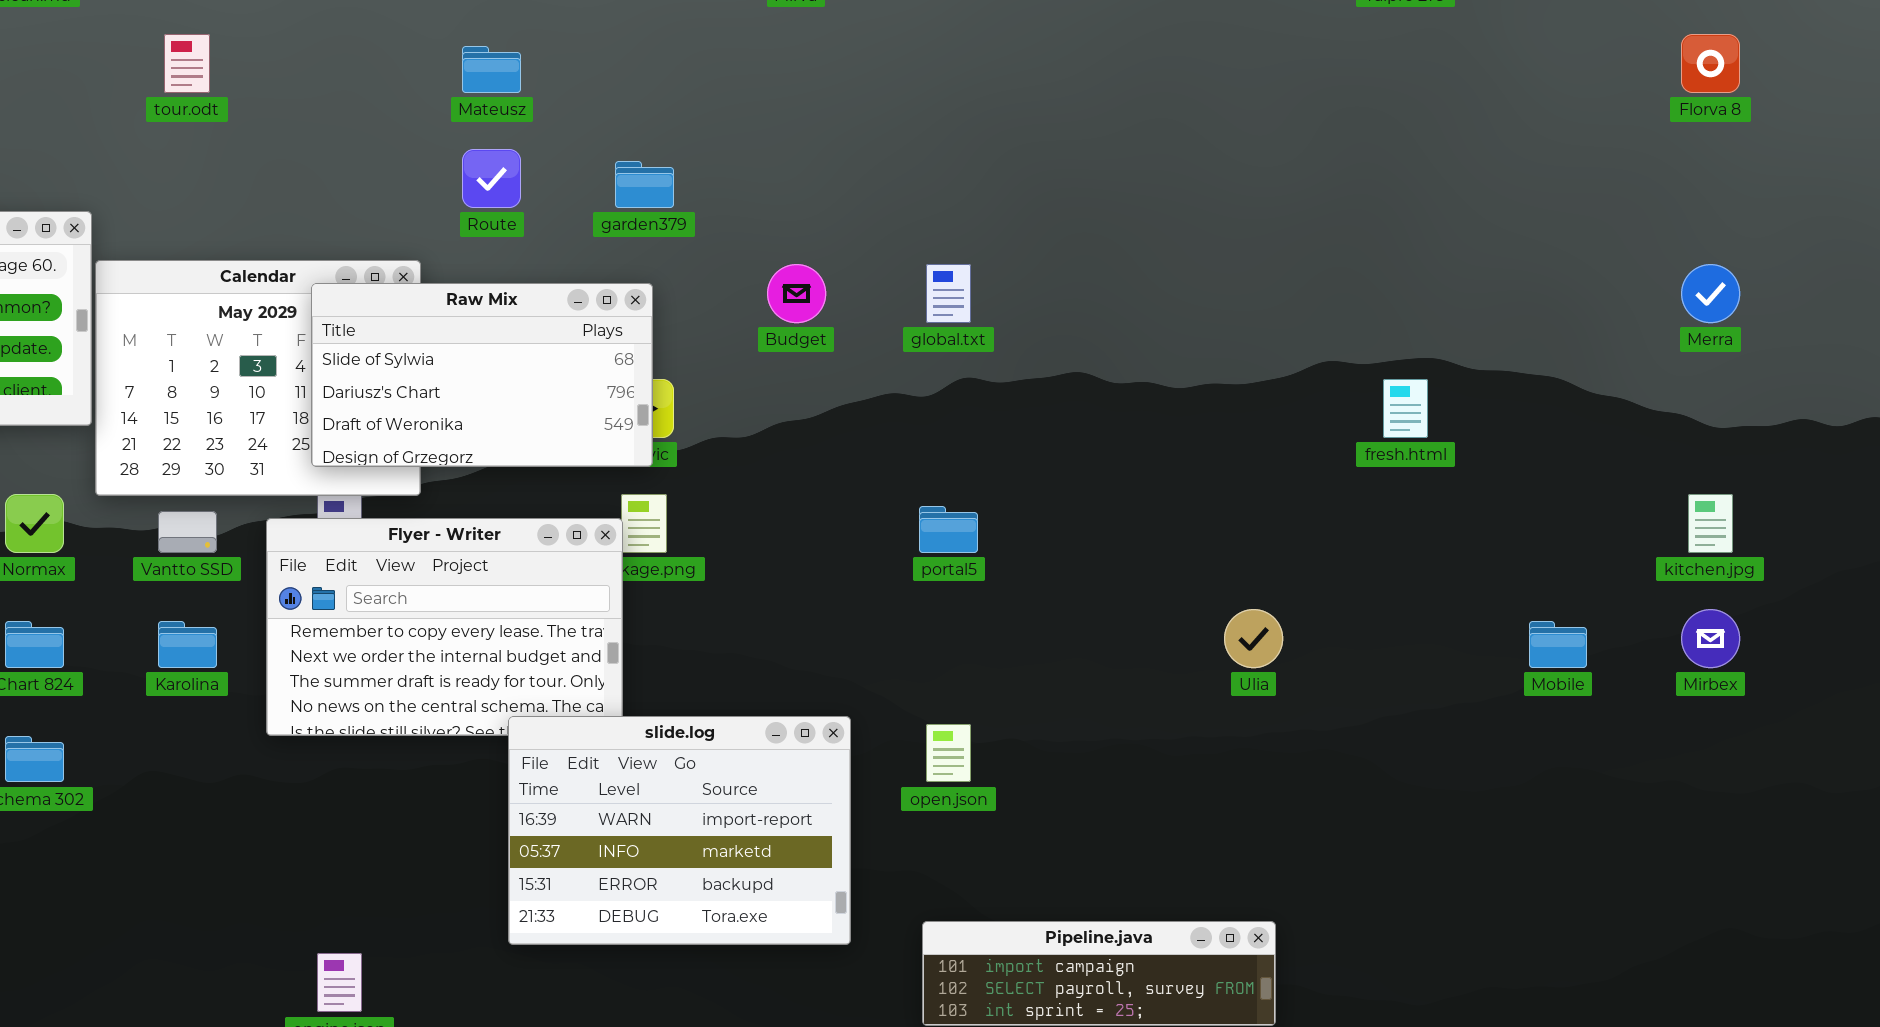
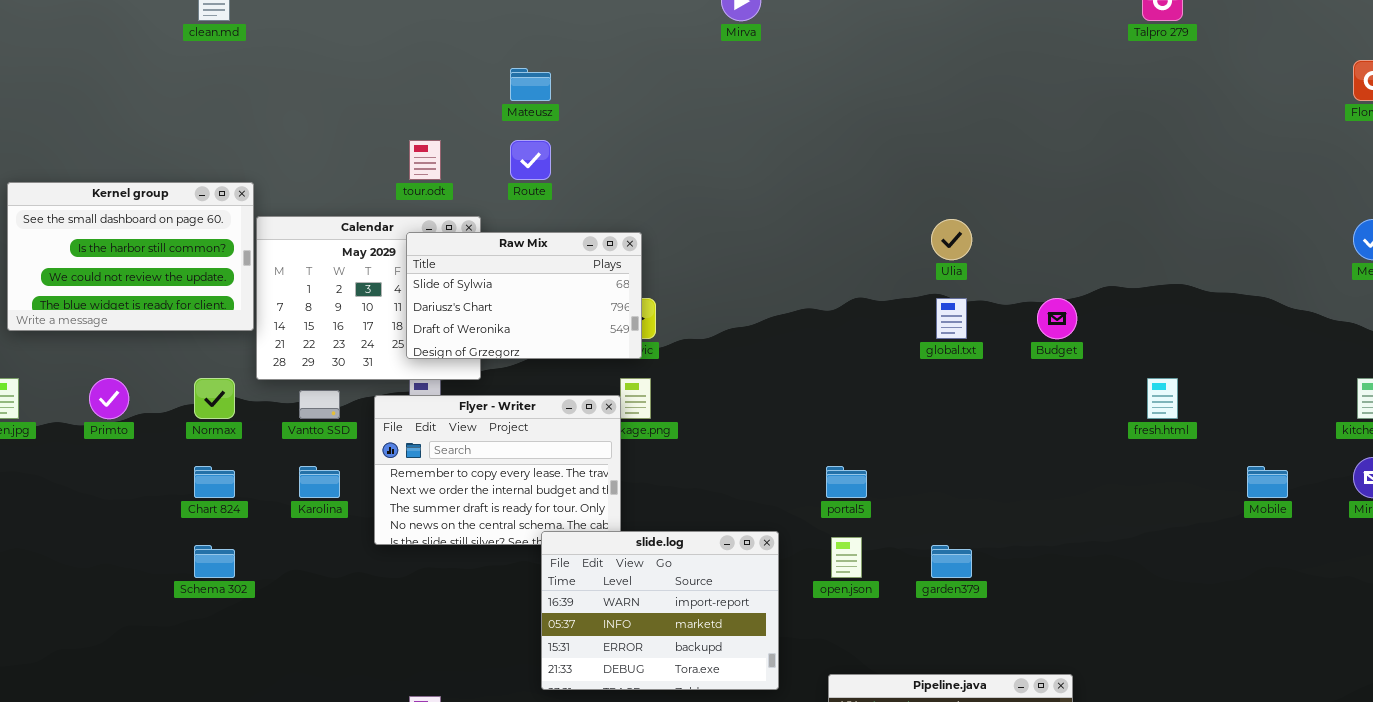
tour.odt: [164,34,210,93] -> [409,140,441,180], moved
garden379: [615,161,674,208] -> [931,545,972,578], moved
Budget: [767,264,826,323] -> [1037,298,1077,339], moved
global.txt: [926,264,971,323] -> [936,298,967,339], moved
fresh.html: [1383,379,1428,438] -> [1147,378,1178,419], moved
portal5: [919,506,978,553] -> [826,466,867,498], moved
Ulia: [1224,609,1283,668] -> [931,219,972,260], moved

